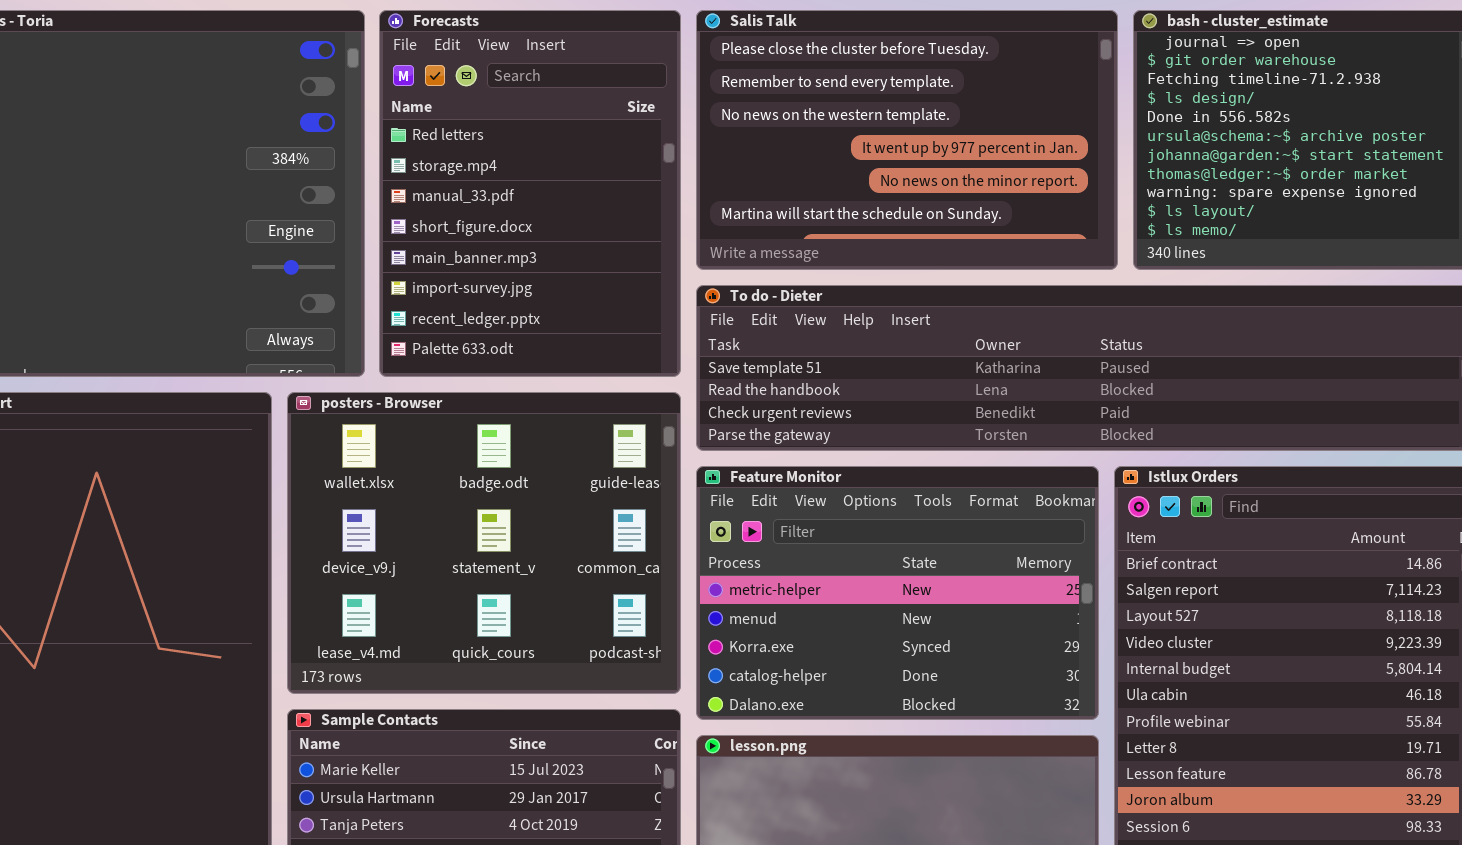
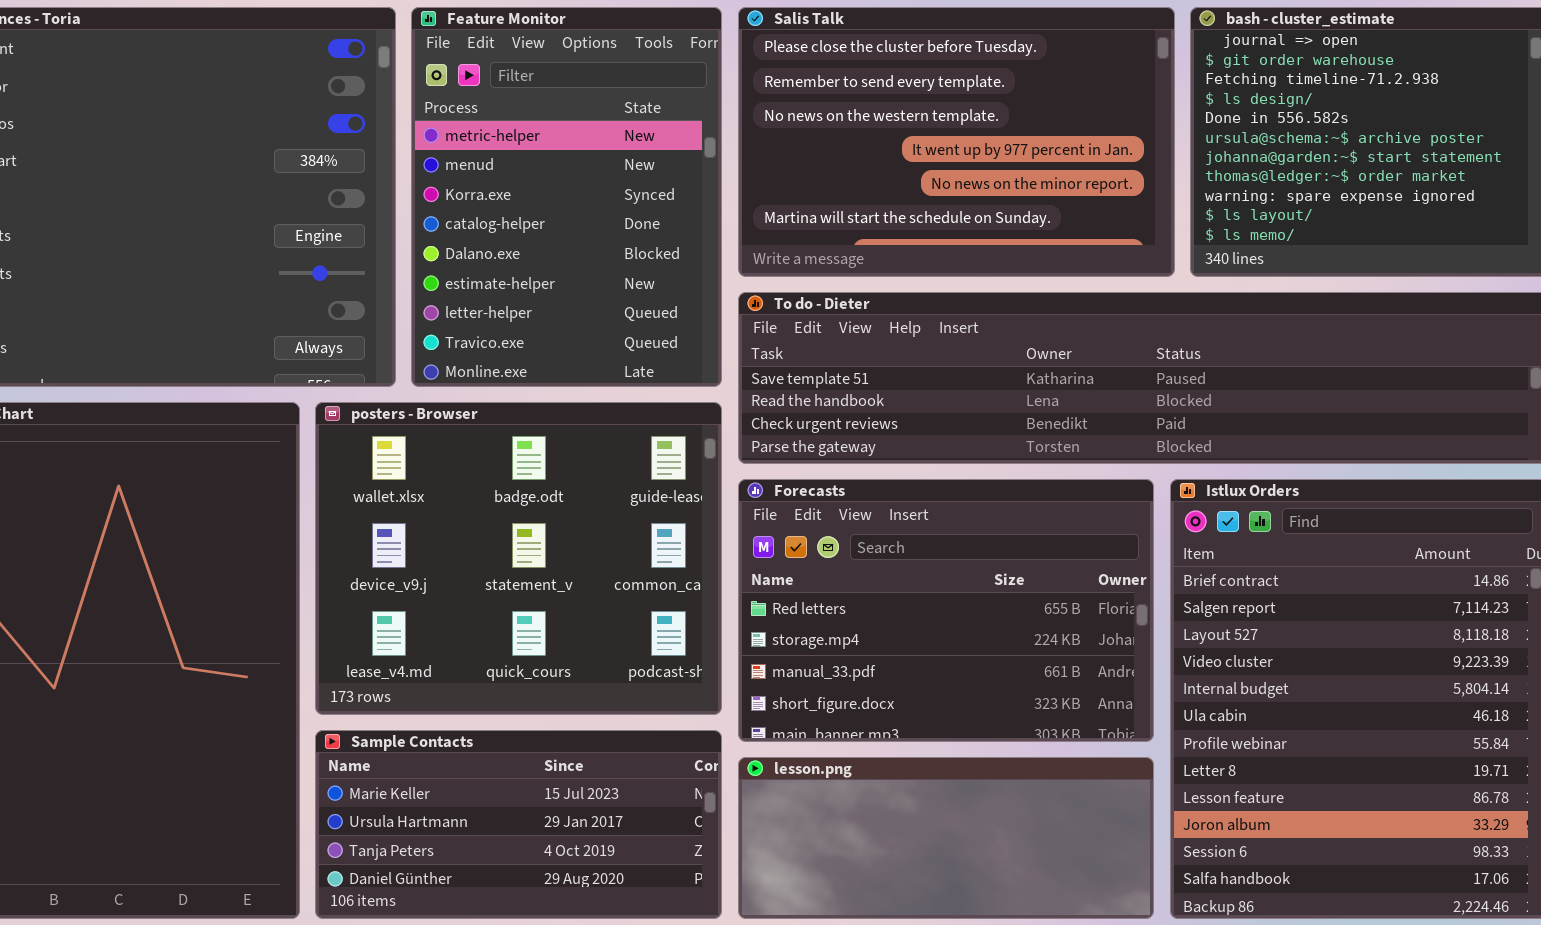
Forecasts: [379,10,681,377] -> [738,479,1154,742], moved, resized
Feature Monitor: [696,466,1099,720] -> [411,7,722,387], moved, resized

